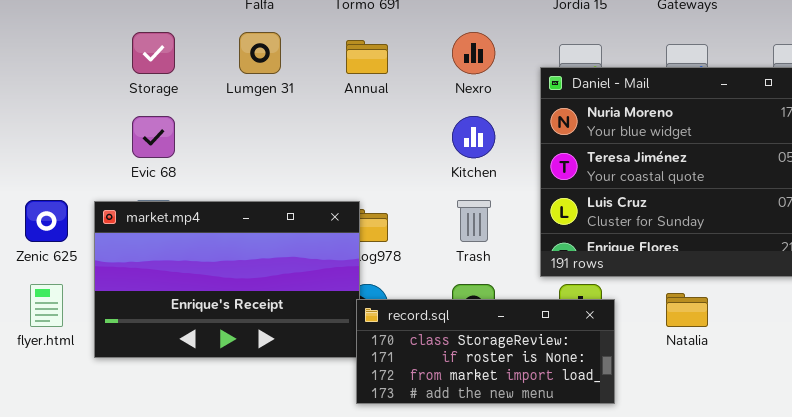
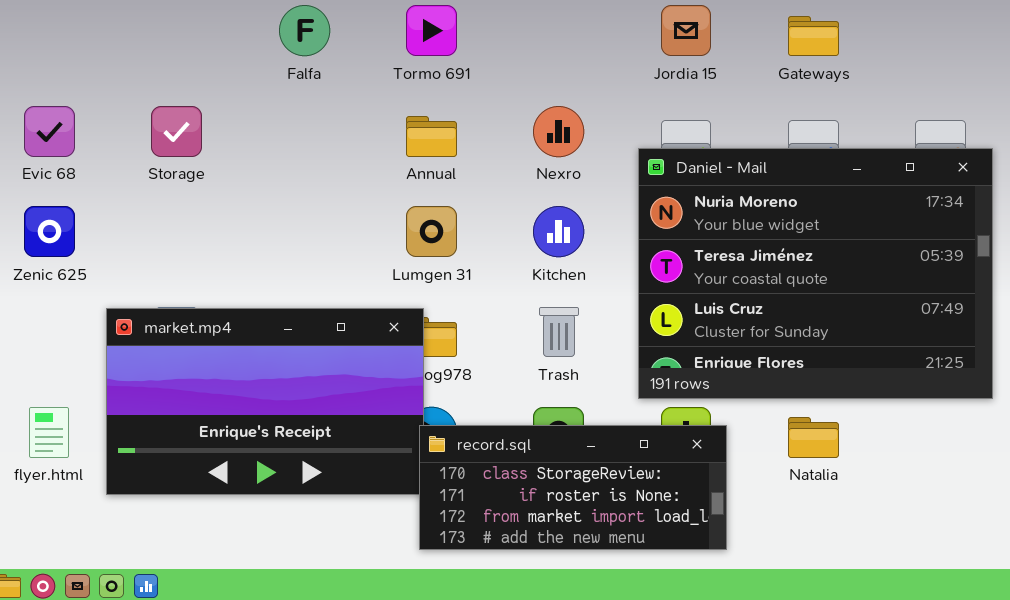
Lumgen 31: [239,32,281,74] -> [406,206,457,257], moved
Evic 68: [132,116,175,158] -> [24,106,75,157], moved
Zenic 625: [25,200,68,242] -> [24,206,75,257], moved

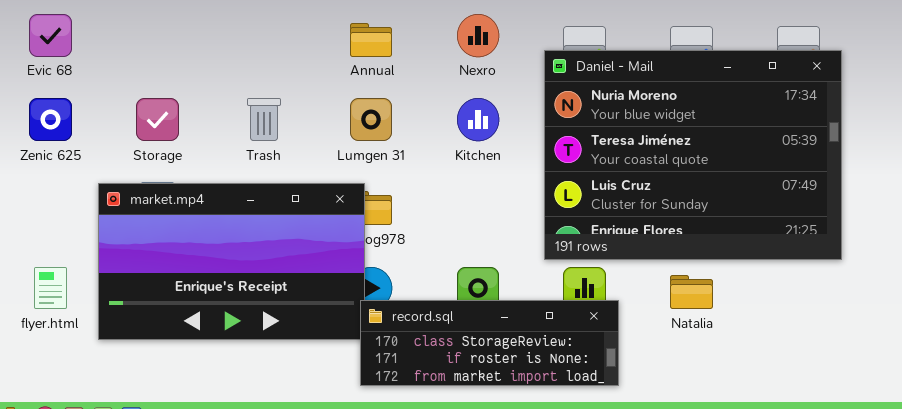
Storage: [151,106,202,157] -> [136,98,179,141], moved
Trash: [539,307,579,357] -> [247,98,281,141], moved
record.sql: [419,425,727,550] -> [360,300,619,386], resized

